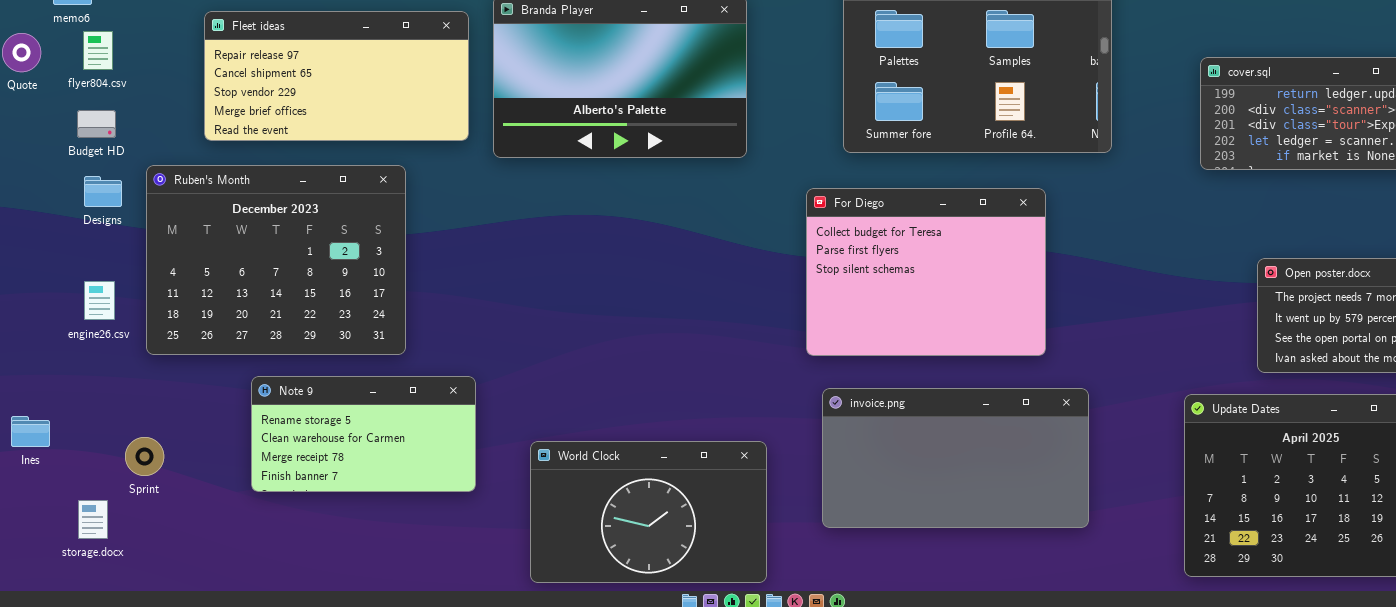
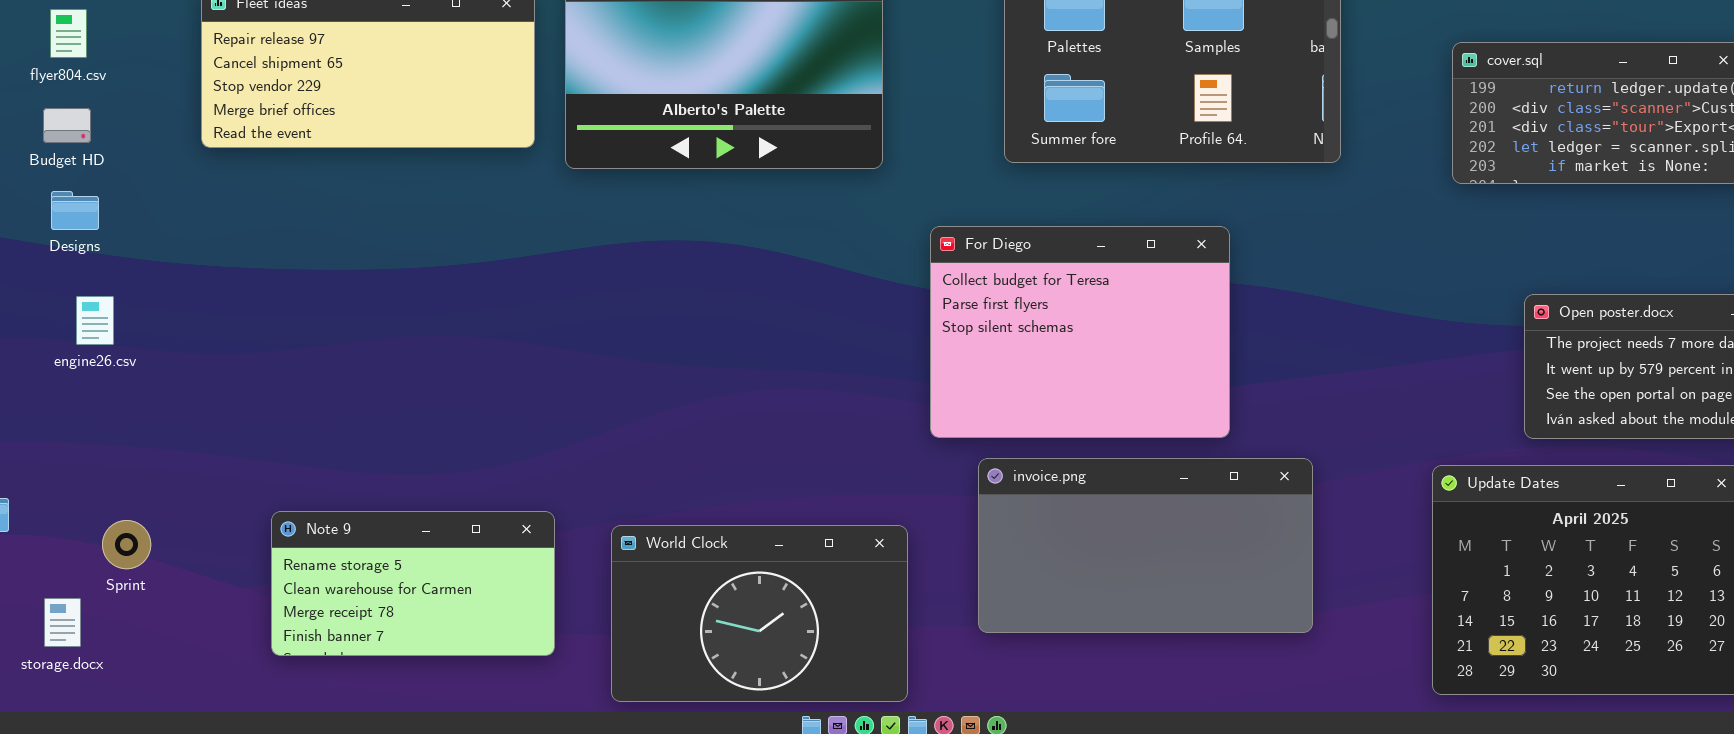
Rubén's Month: [146,165,406,355] -> none, closed
For Diego: [806,188,1046,356] -> [930,226,1230,438], moved
engine26.csv: [84,281,115,320] -> [76,296,114,345], moved
Note 9: [251,376,476,492] -> [271,511,555,656], moved

